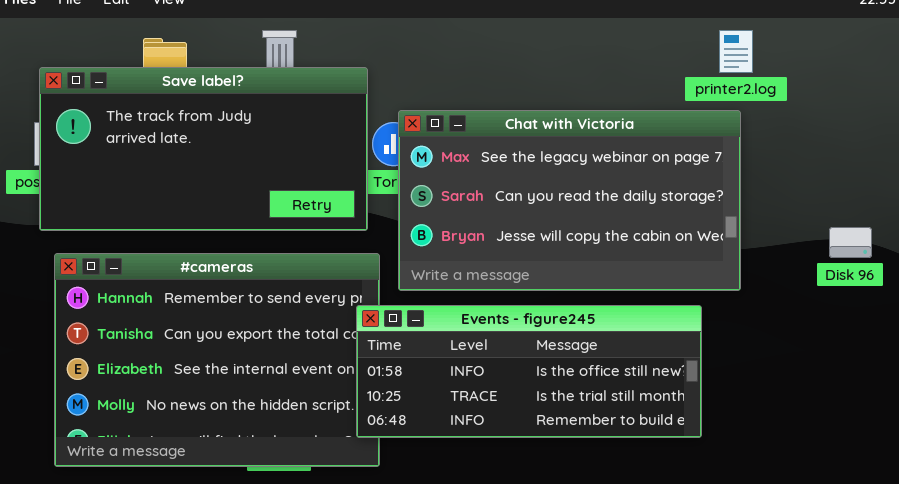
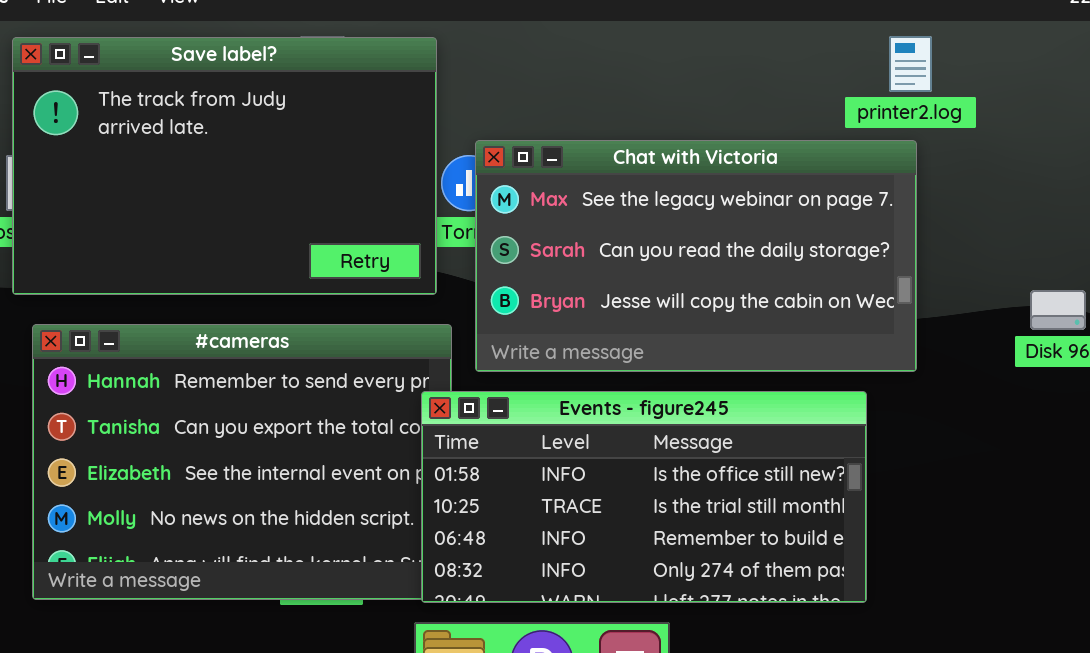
Save label?: [39,67,368,231] -> [12,37,437,295], resized
Events - figure245: [356,305,702,438] -> [421,391,867,603], resized

